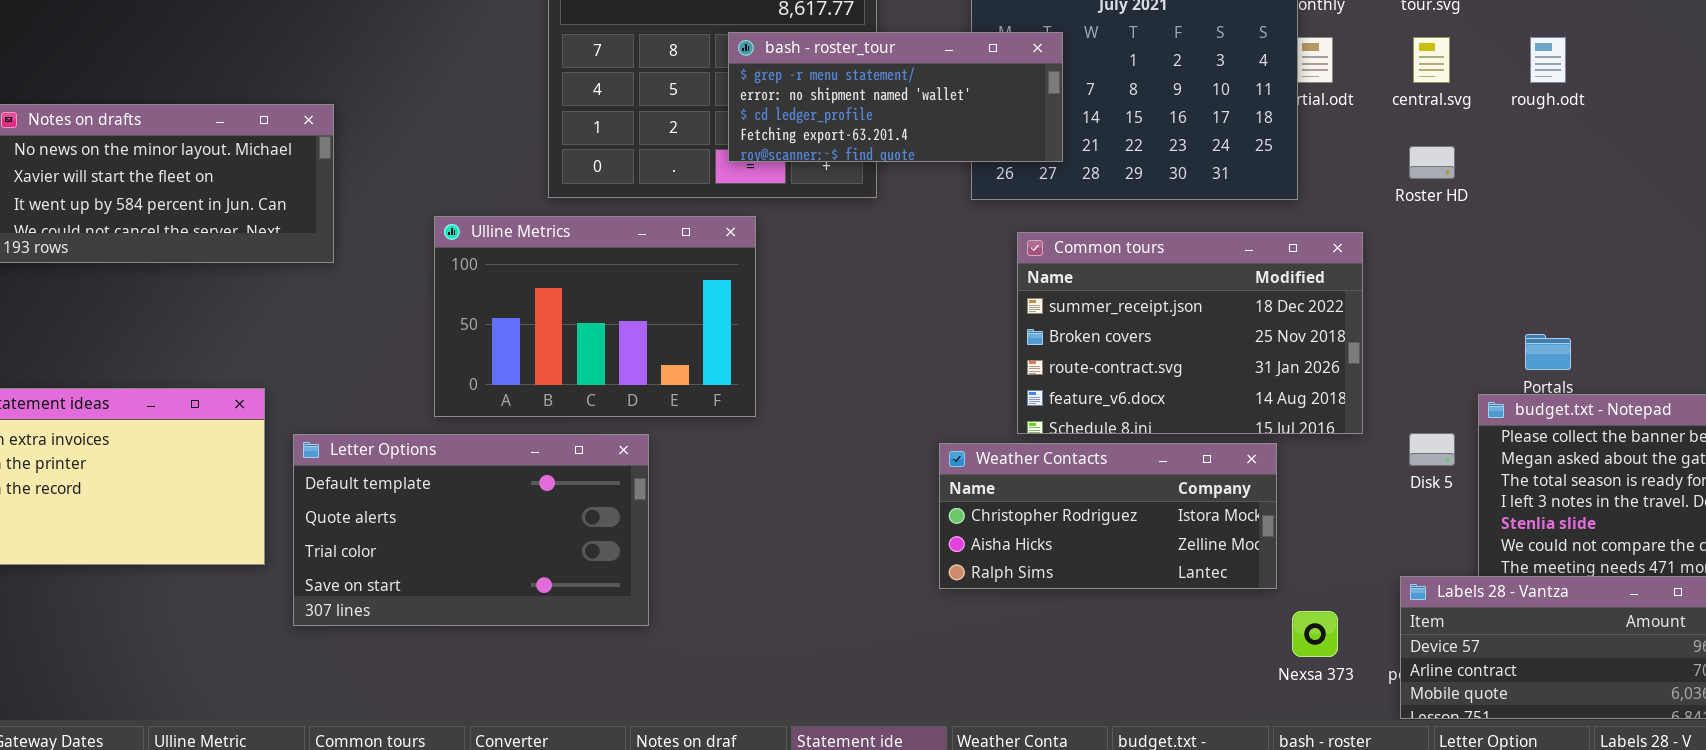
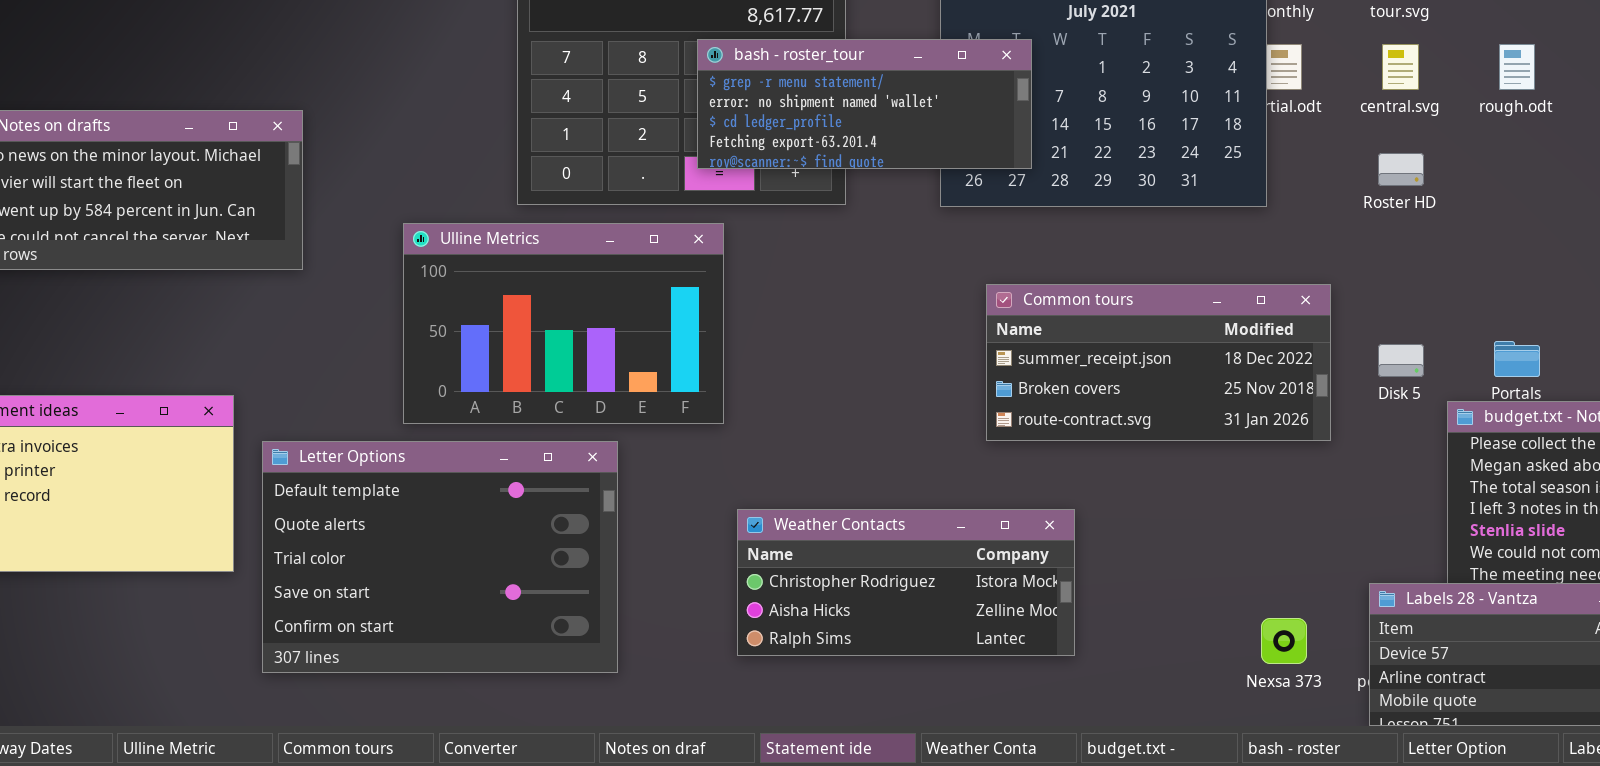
Common tours: [1017,232,1363,434] -> [986,284,1331,441], resized
Disk 5: [1409,433,1455,466] -> [1378,344,1424,377], moved
Letter Options: [293,434,649,626] -> [262,441,618,673], resized
Weather Contacts: [939,443,1277,589] -> [737,509,1075,656], moved

